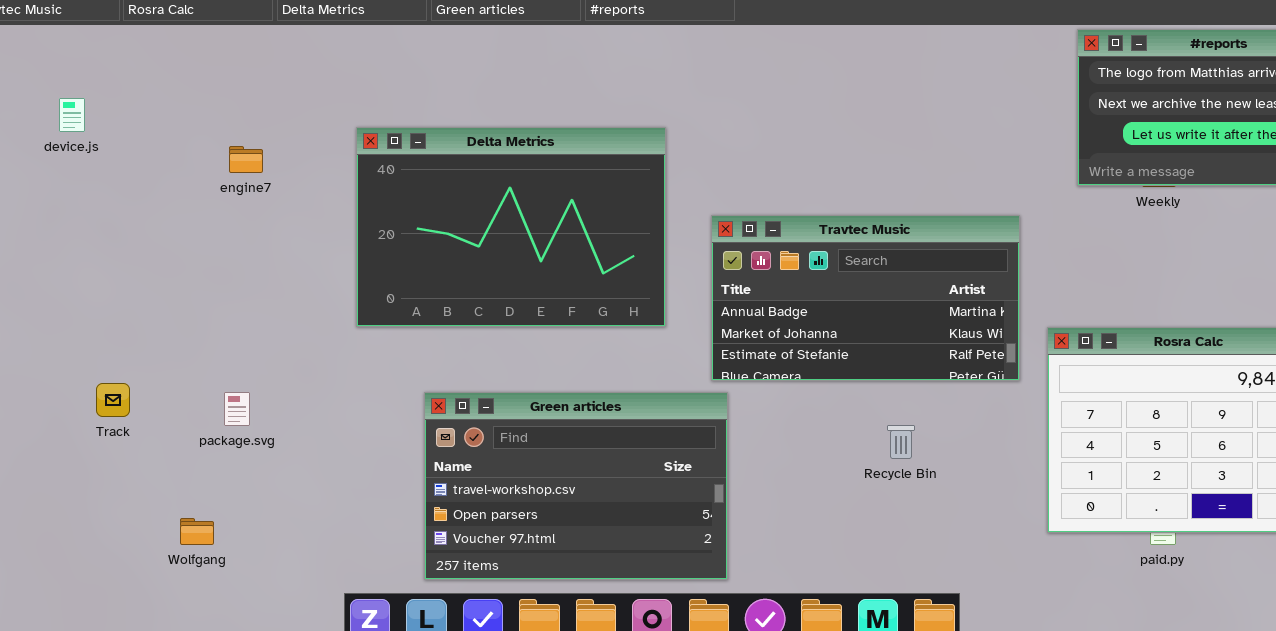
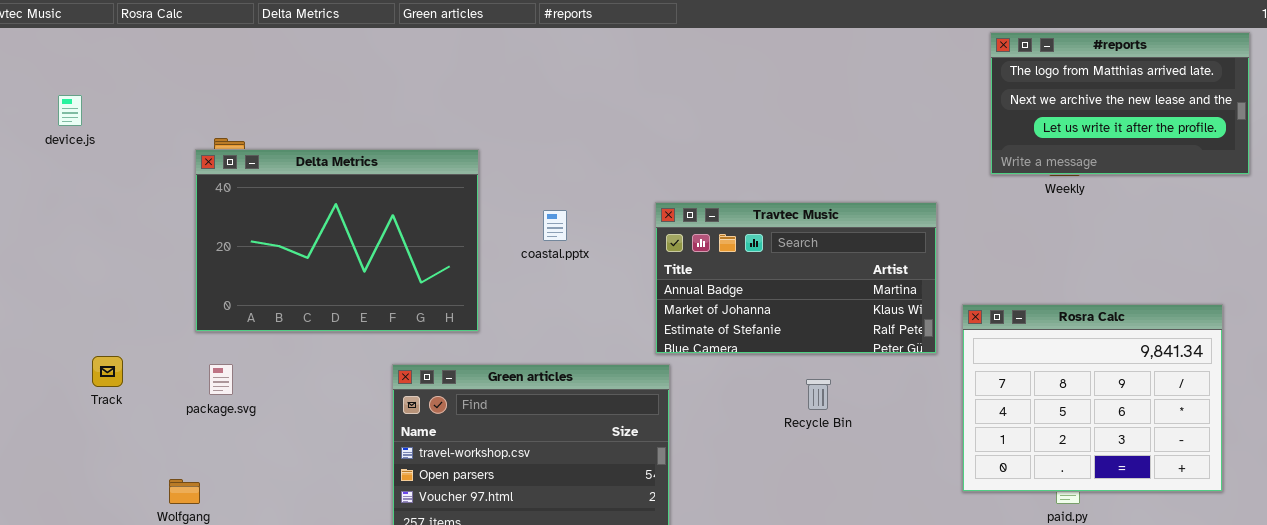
Delta Metrics: [356,127,666,327] -> [195,149,479,332], moved
Recycle Bin: [887,425,915,459] -> [806,379,831,410], moved

